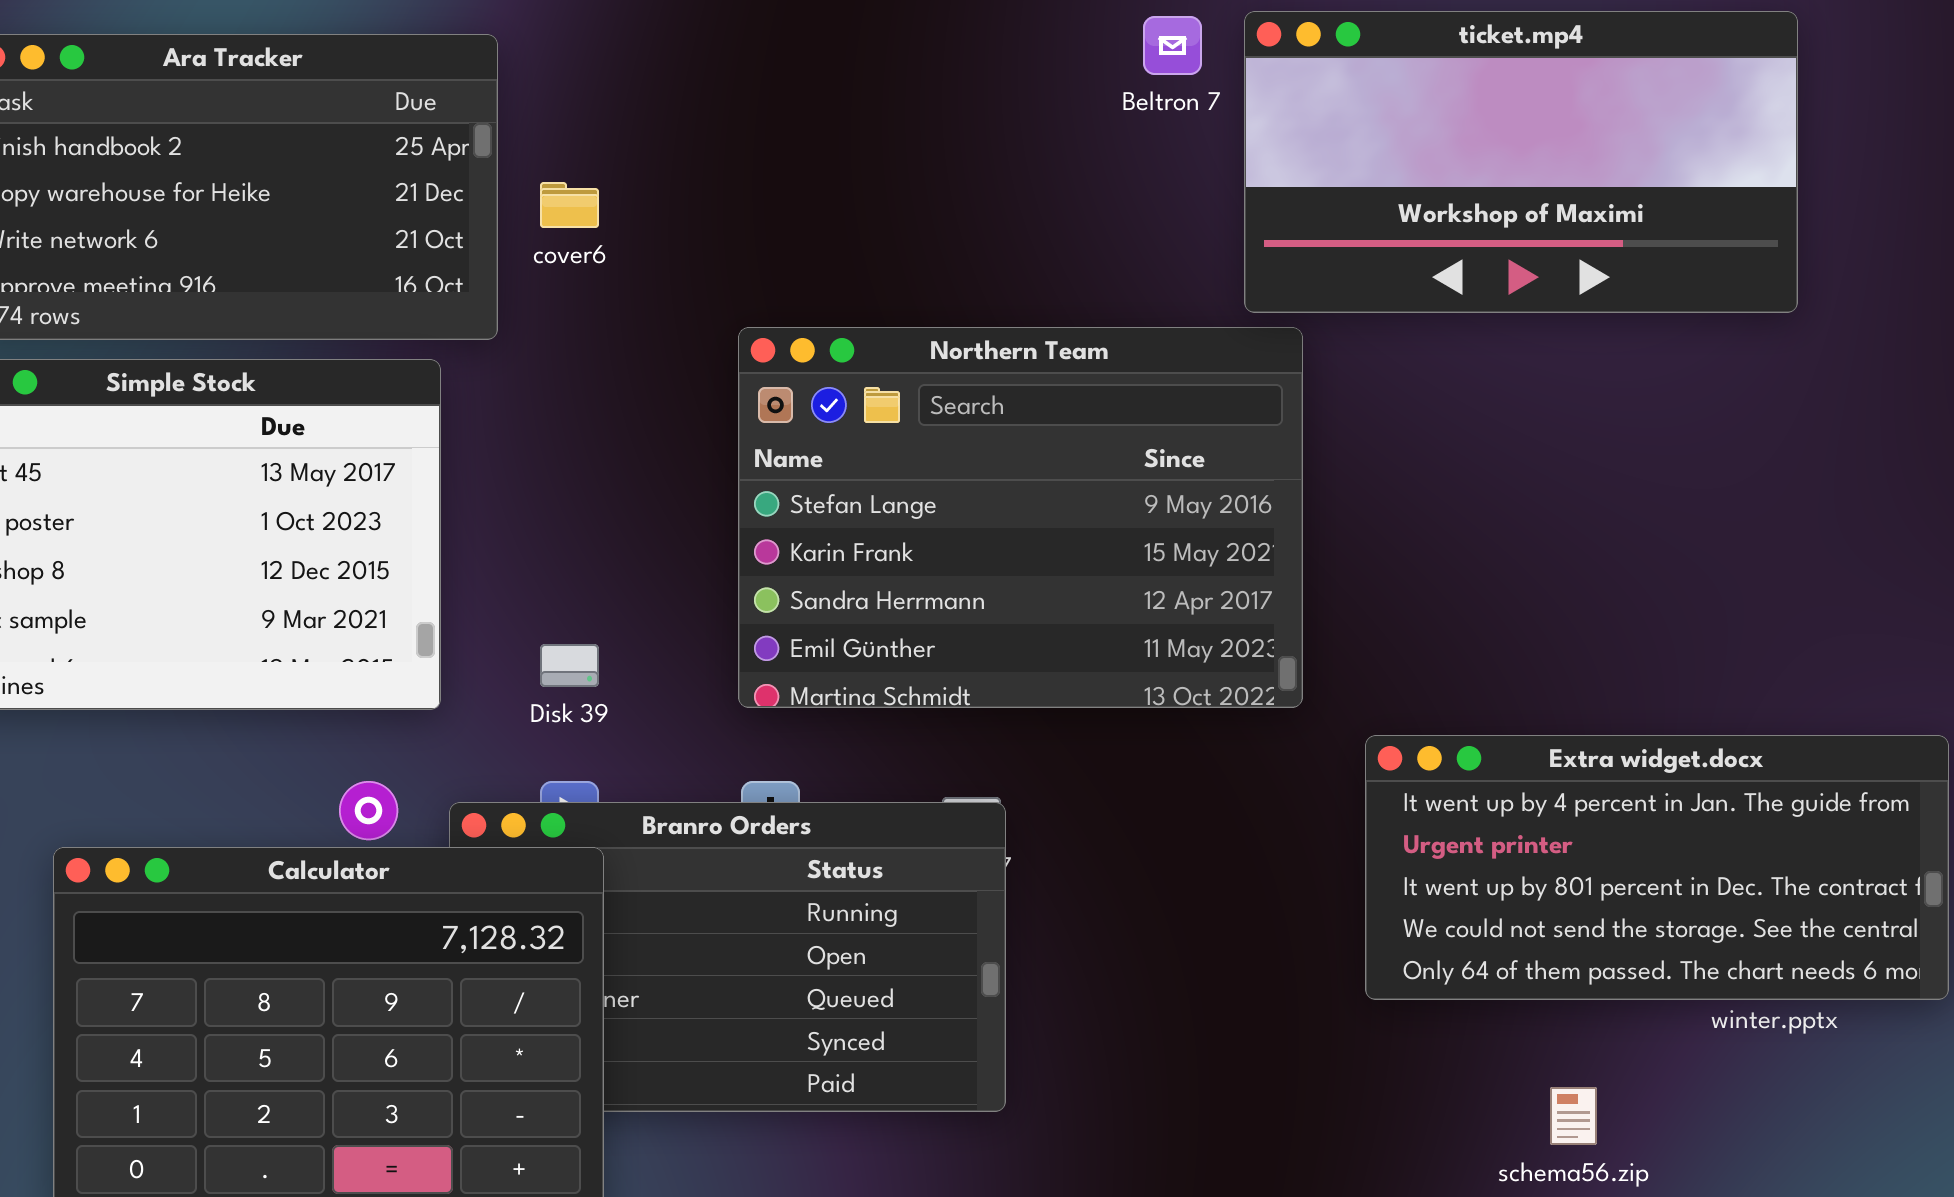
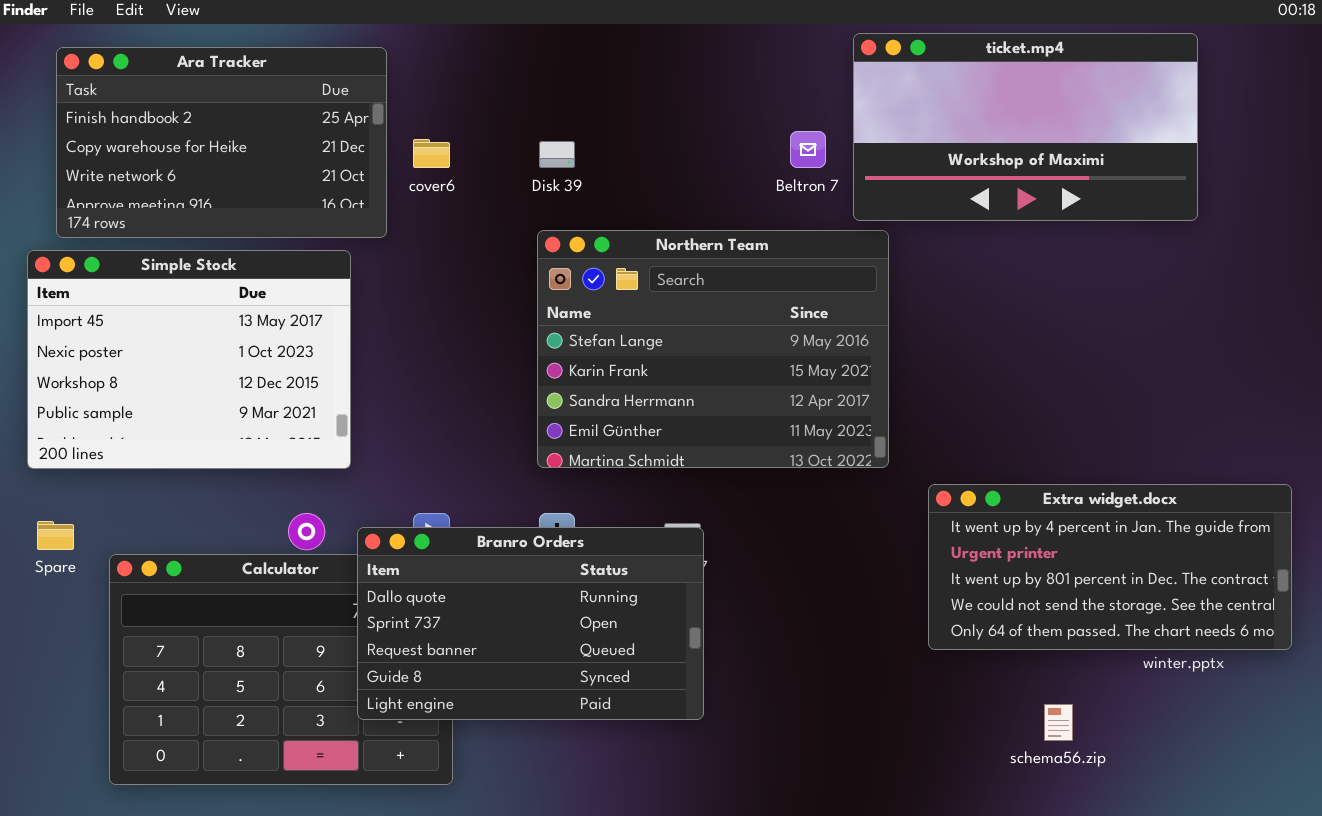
Beltron 7: [1143,16,1202,75] -> [790,131,826,168], moved
Disk 39: [540,644,599,687] -> [539,141,575,168], moved
Branro Orders: [449,802,1006,1112] -> [357,527,704,720], raised

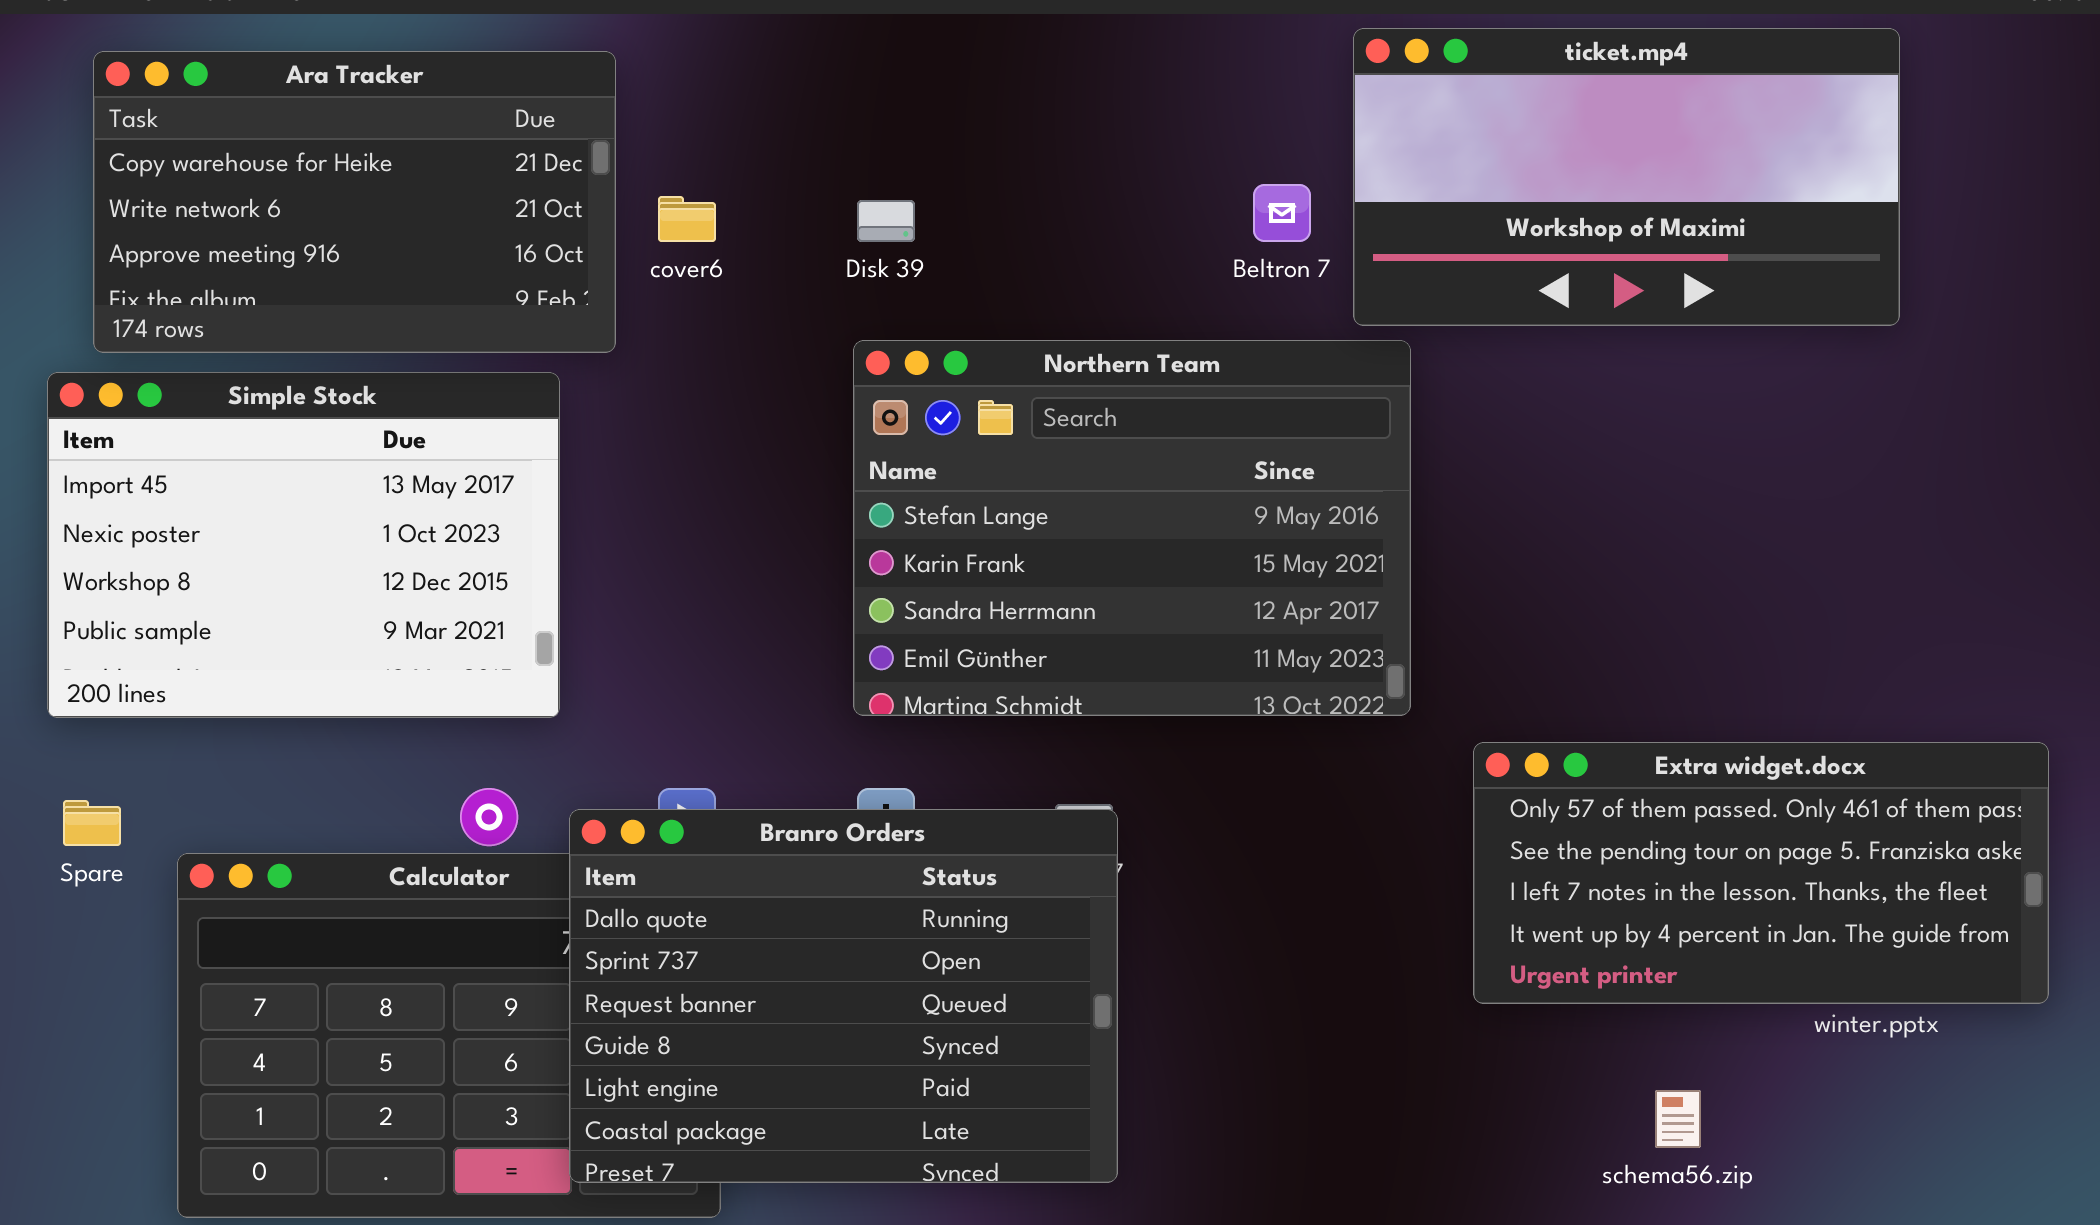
Ara Tracker: [56,47,387,238] -> [93,51,616,353], scrolled down 1 row
Extra widget.docx: [928,484,1292,650] -> [1473,742,2049,1004], scrolled up 3 rows
Branro Orders: [357,527,704,720] -> [569,809,1118,1183], resized

